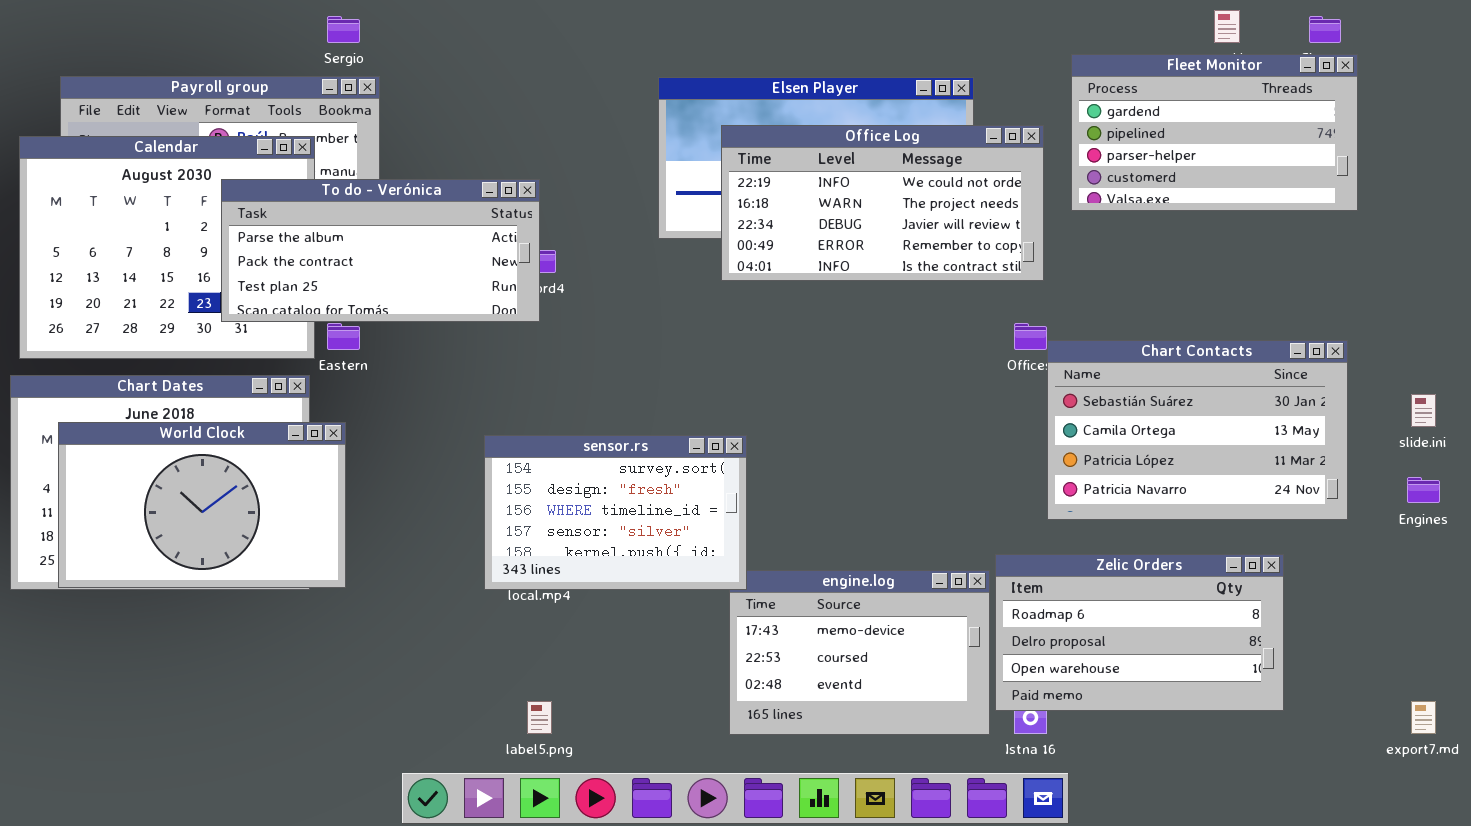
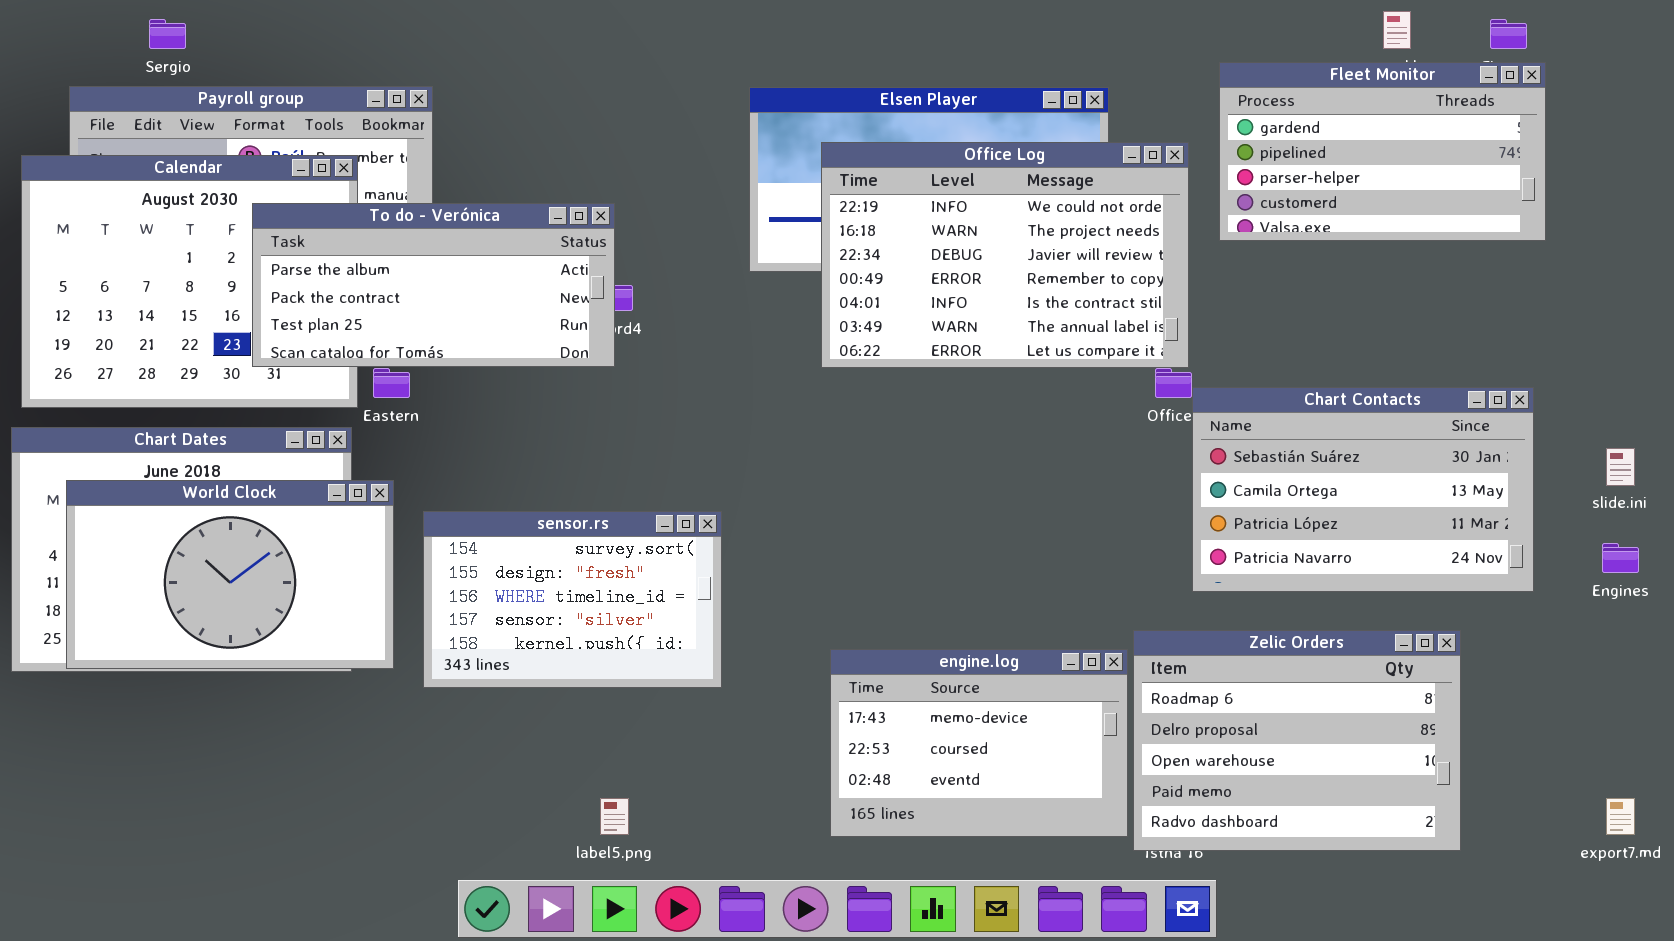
Sergio: [327,16,360,43] -> [149,19,186,49], moved
Office Log: [721,125,1044,281] -> [821,142,1189,368], resized
sensor.rs: [484,435,747,590] -> [423,511,722,688], moved
Zelic Orders: [995,554,1284,711] -> [1133,630,1461,851], resized

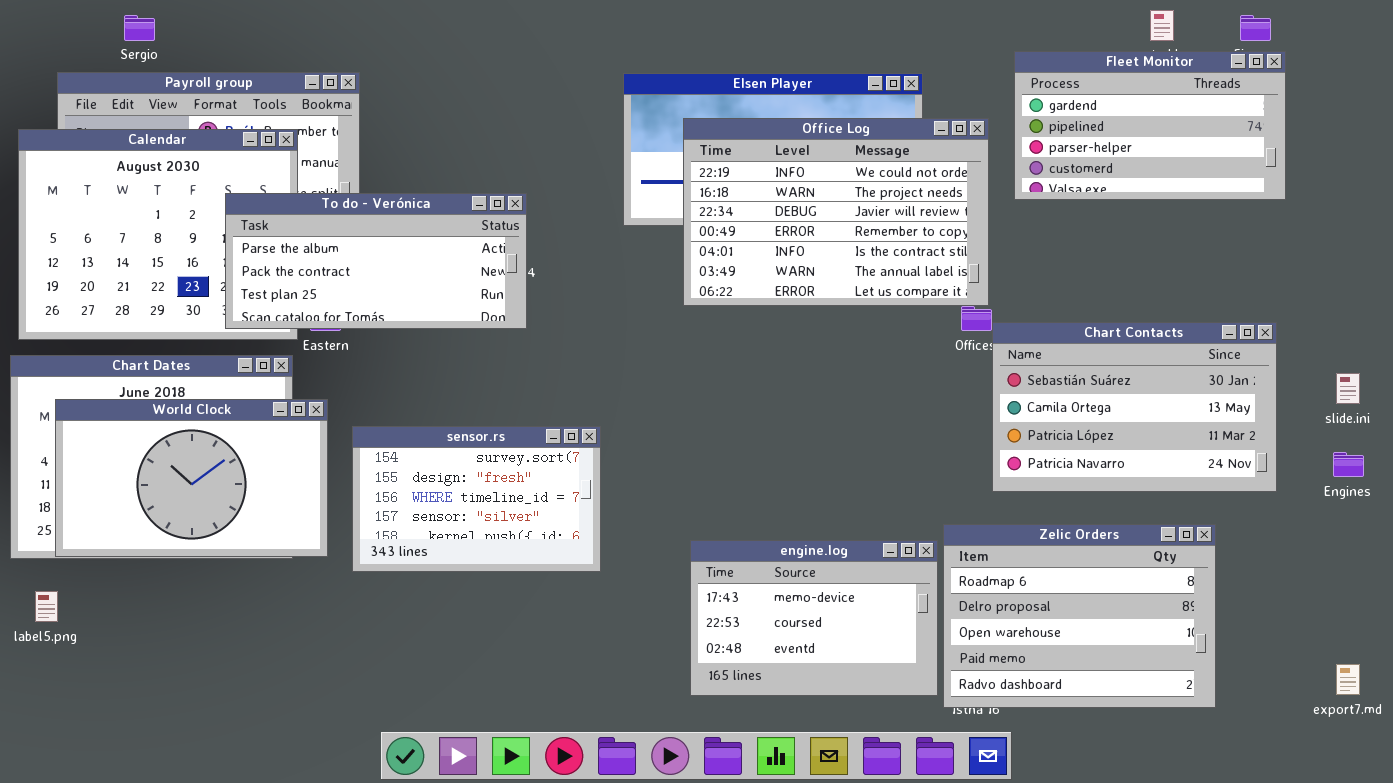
To do - Verónica: [252,203,615,367] -> [225,193,527,329], moved
label5.png: [600,798,629,835] -> [35,591,58,622], moved

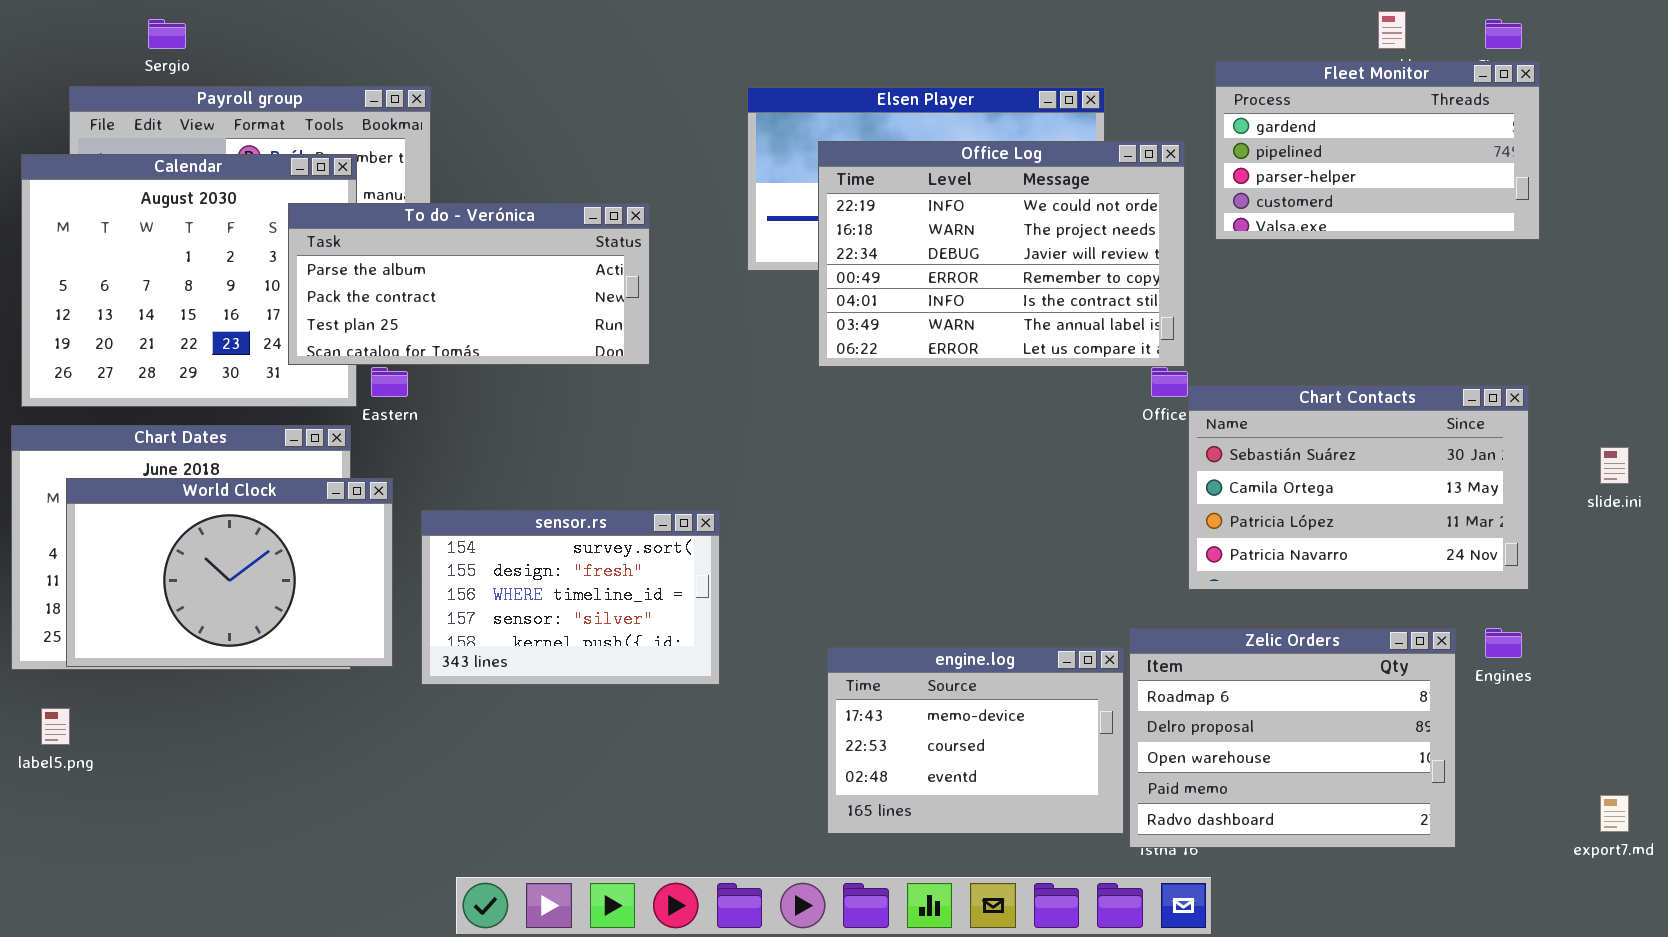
To do - Verónica: [225,193,527,329] -> [288,203,650,365], moved
Engines: [1333,452,1364,477] -> [1485,628,1522,658], moved

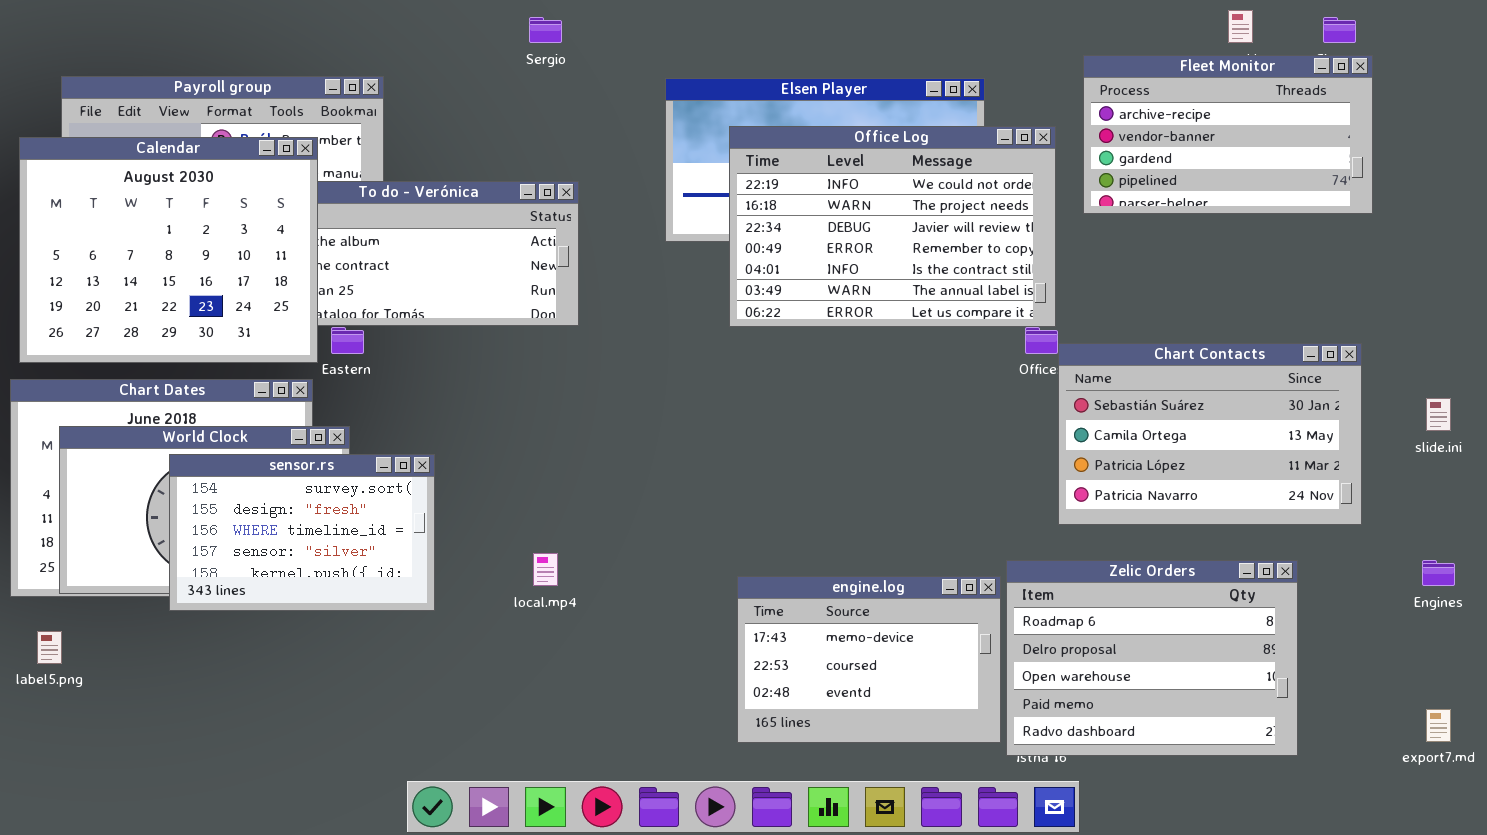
Sergio: [148,19,186,49] -> [529,17,562,43], moved
Fleet Monitor: [1215,61,1540,240] -> [1083,55,1373,214], scrolled up 2 rows
Calendar: [21,154,357,407] -> [19,137,318,363], raised
sensor.rs: [421,510,720,685] -> [169,454,435,611], moved
Engines: [1485,628,1522,658] -> [1422,560,1455,586], moved

